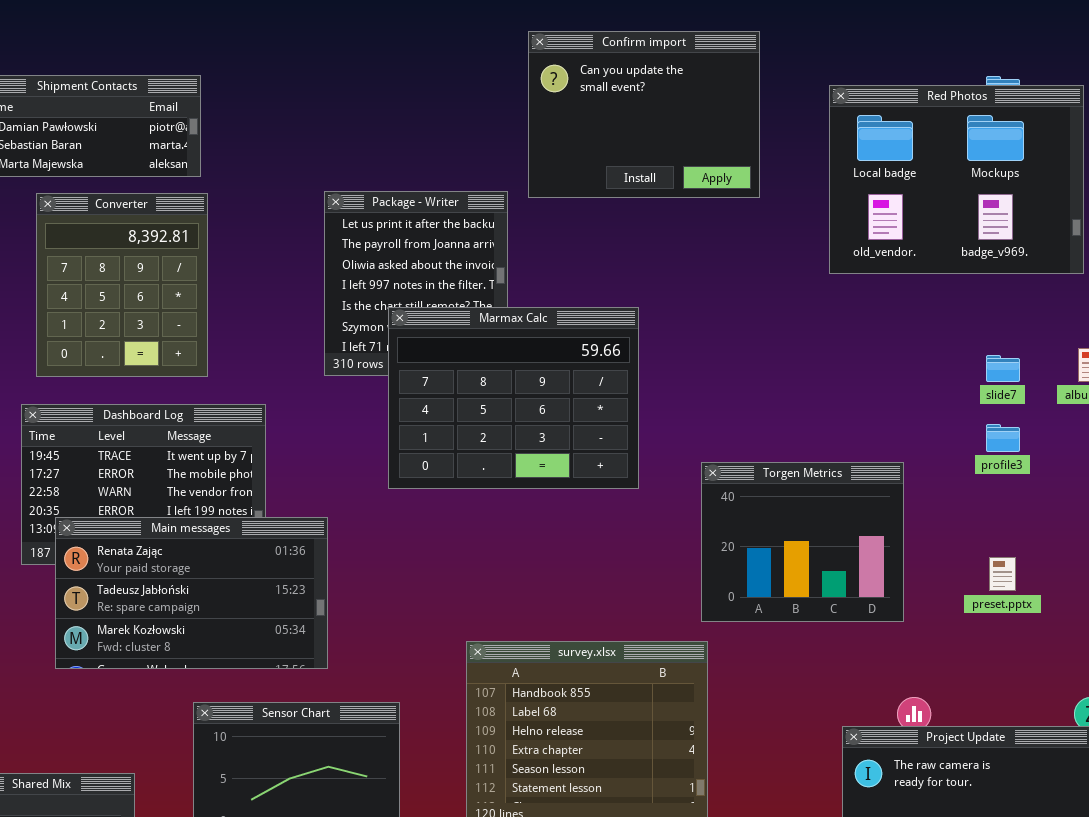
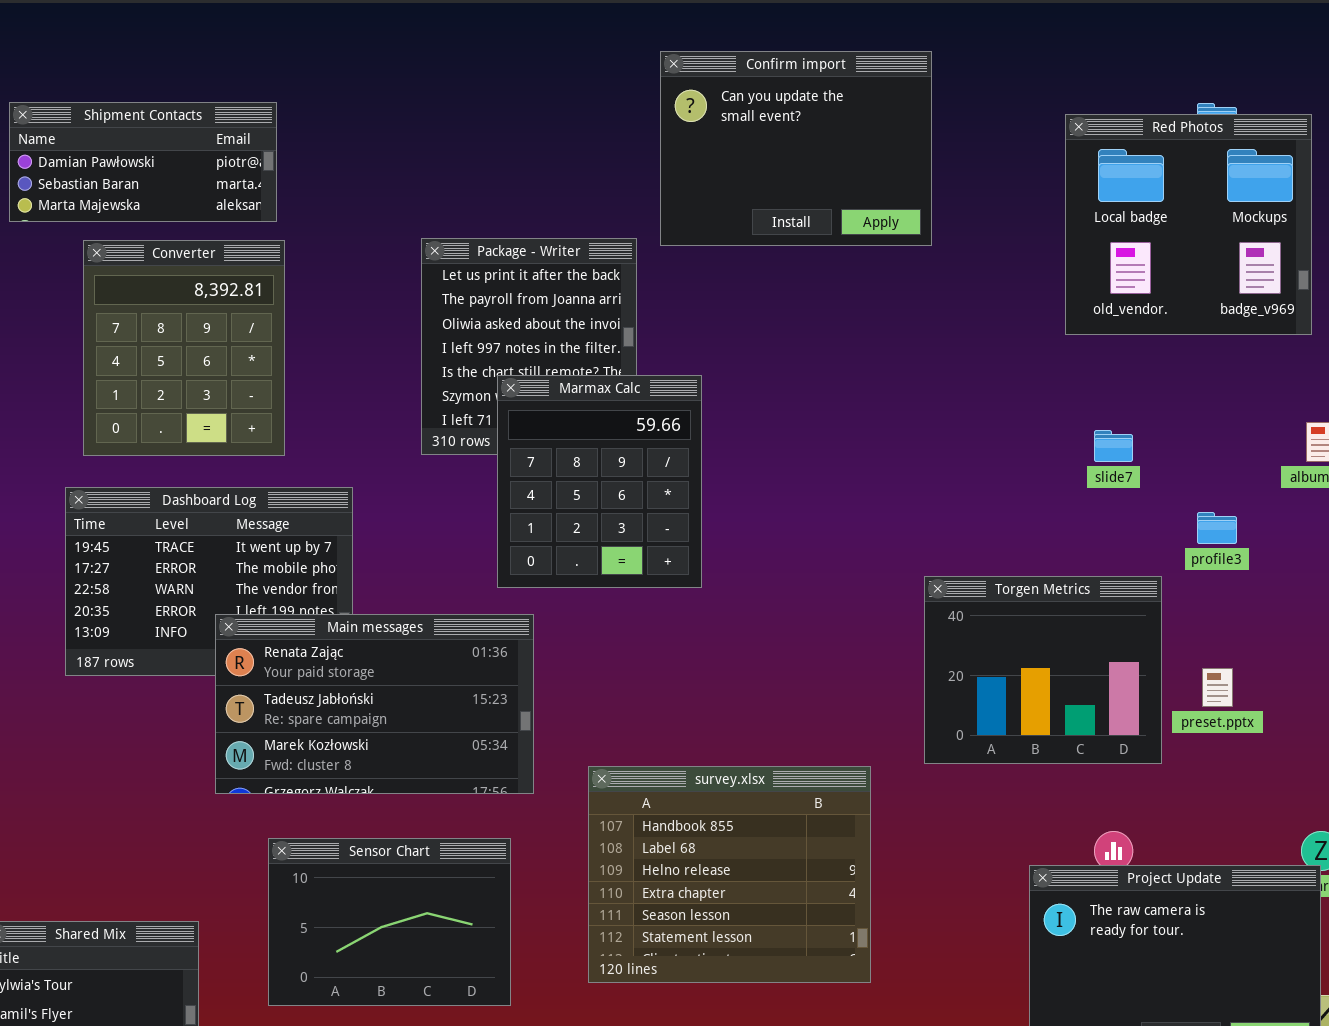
Red Photos: [829,85,1084,274] -> [1065,114,1312,335], resized
Marmax Calc: [388,307,639,489] -> [497,375,702,588], resized
slide7: [986,355,1020,382] -> [1094,430,1133,462], moved
Torgen Metrics: [701,462,904,622] -> [924,576,1162,764], moved
Main messages: [55,517,328,669] -> [215,614,534,794], moved

